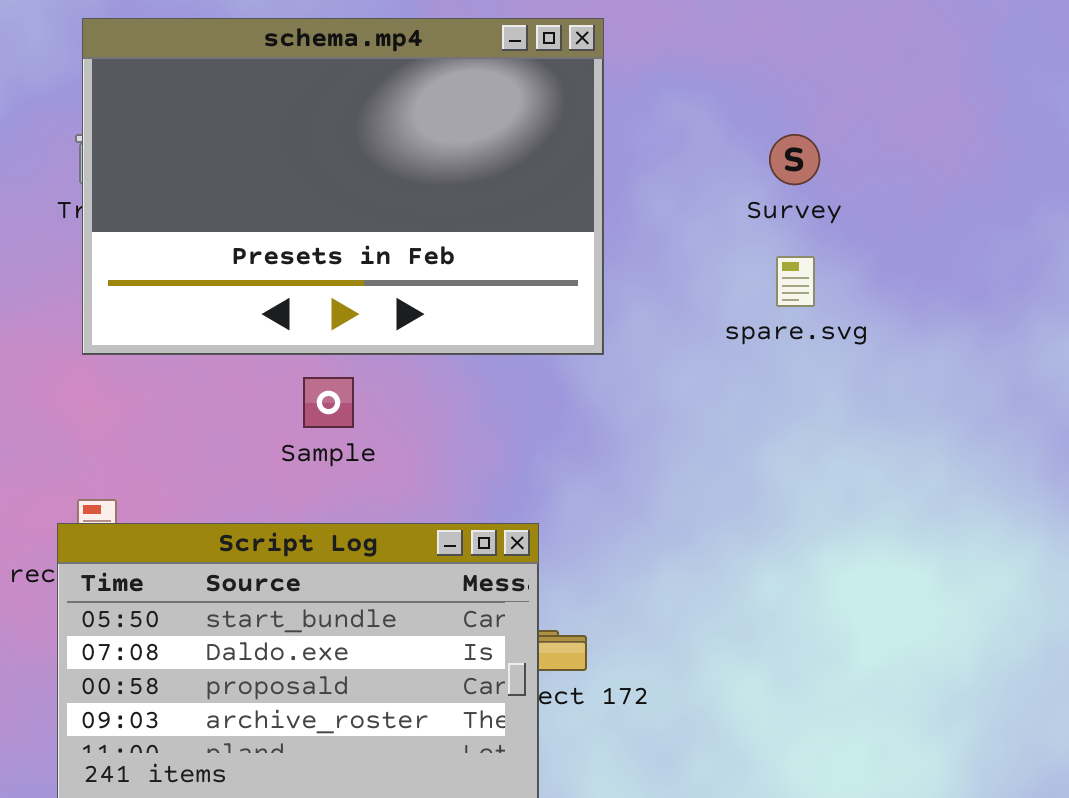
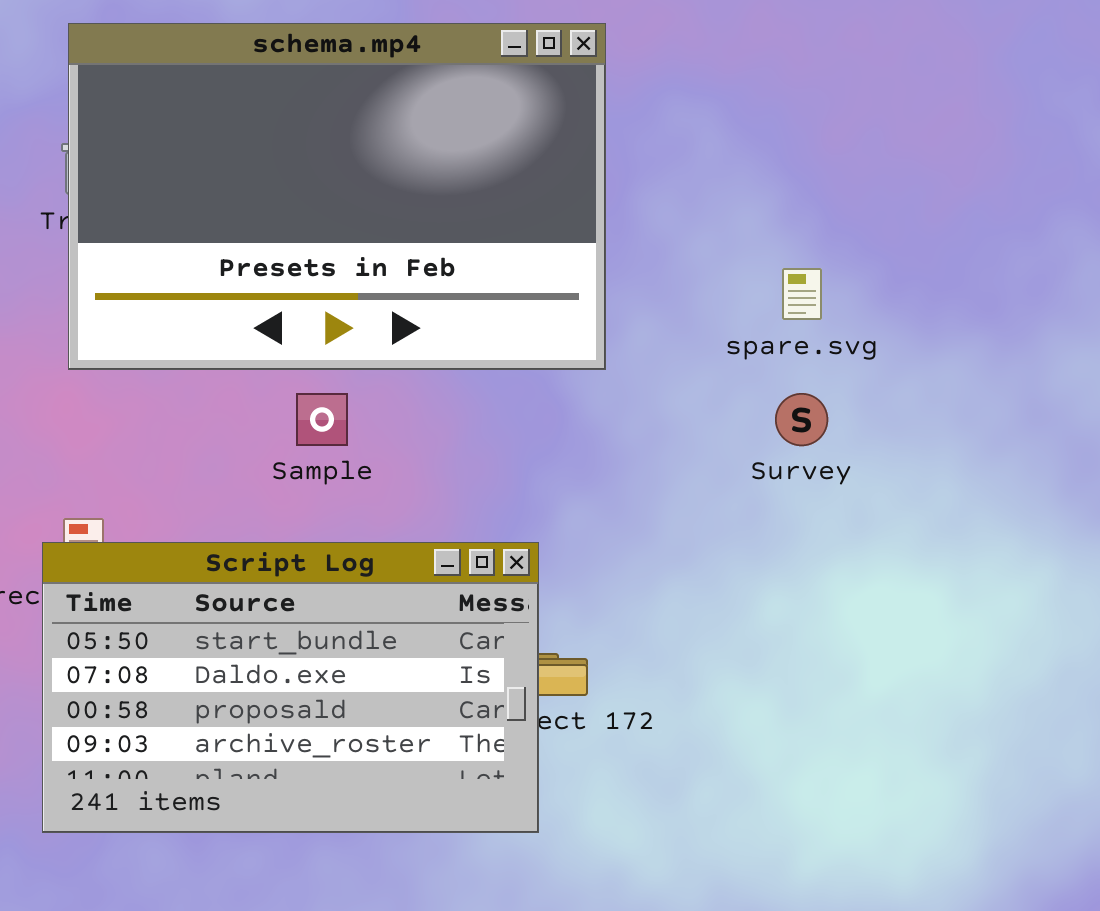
Survey: [769,134,820,185] -> [775,393,828,446], moved

